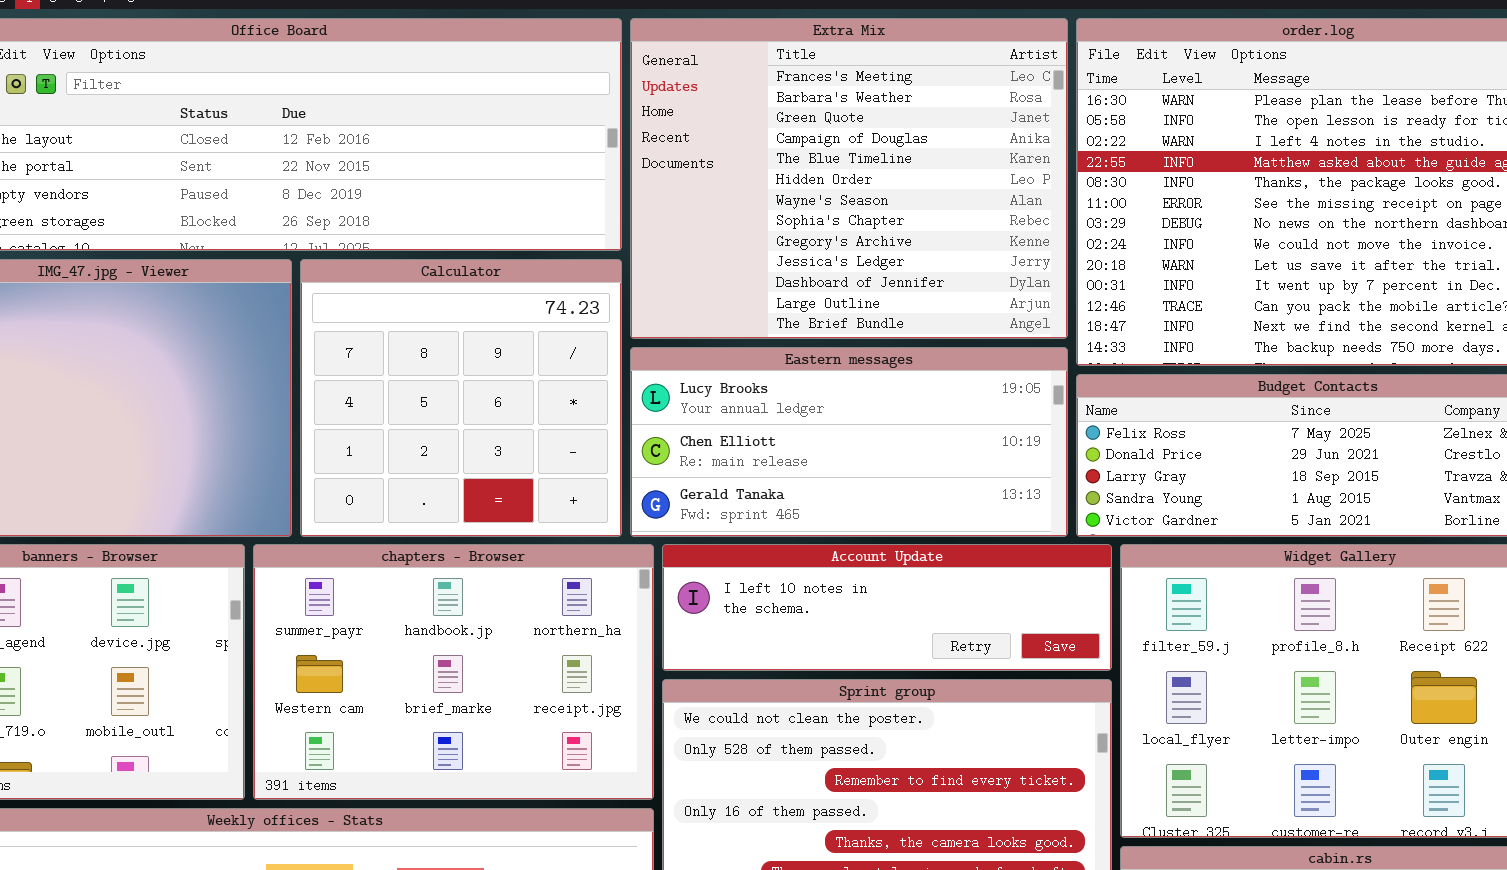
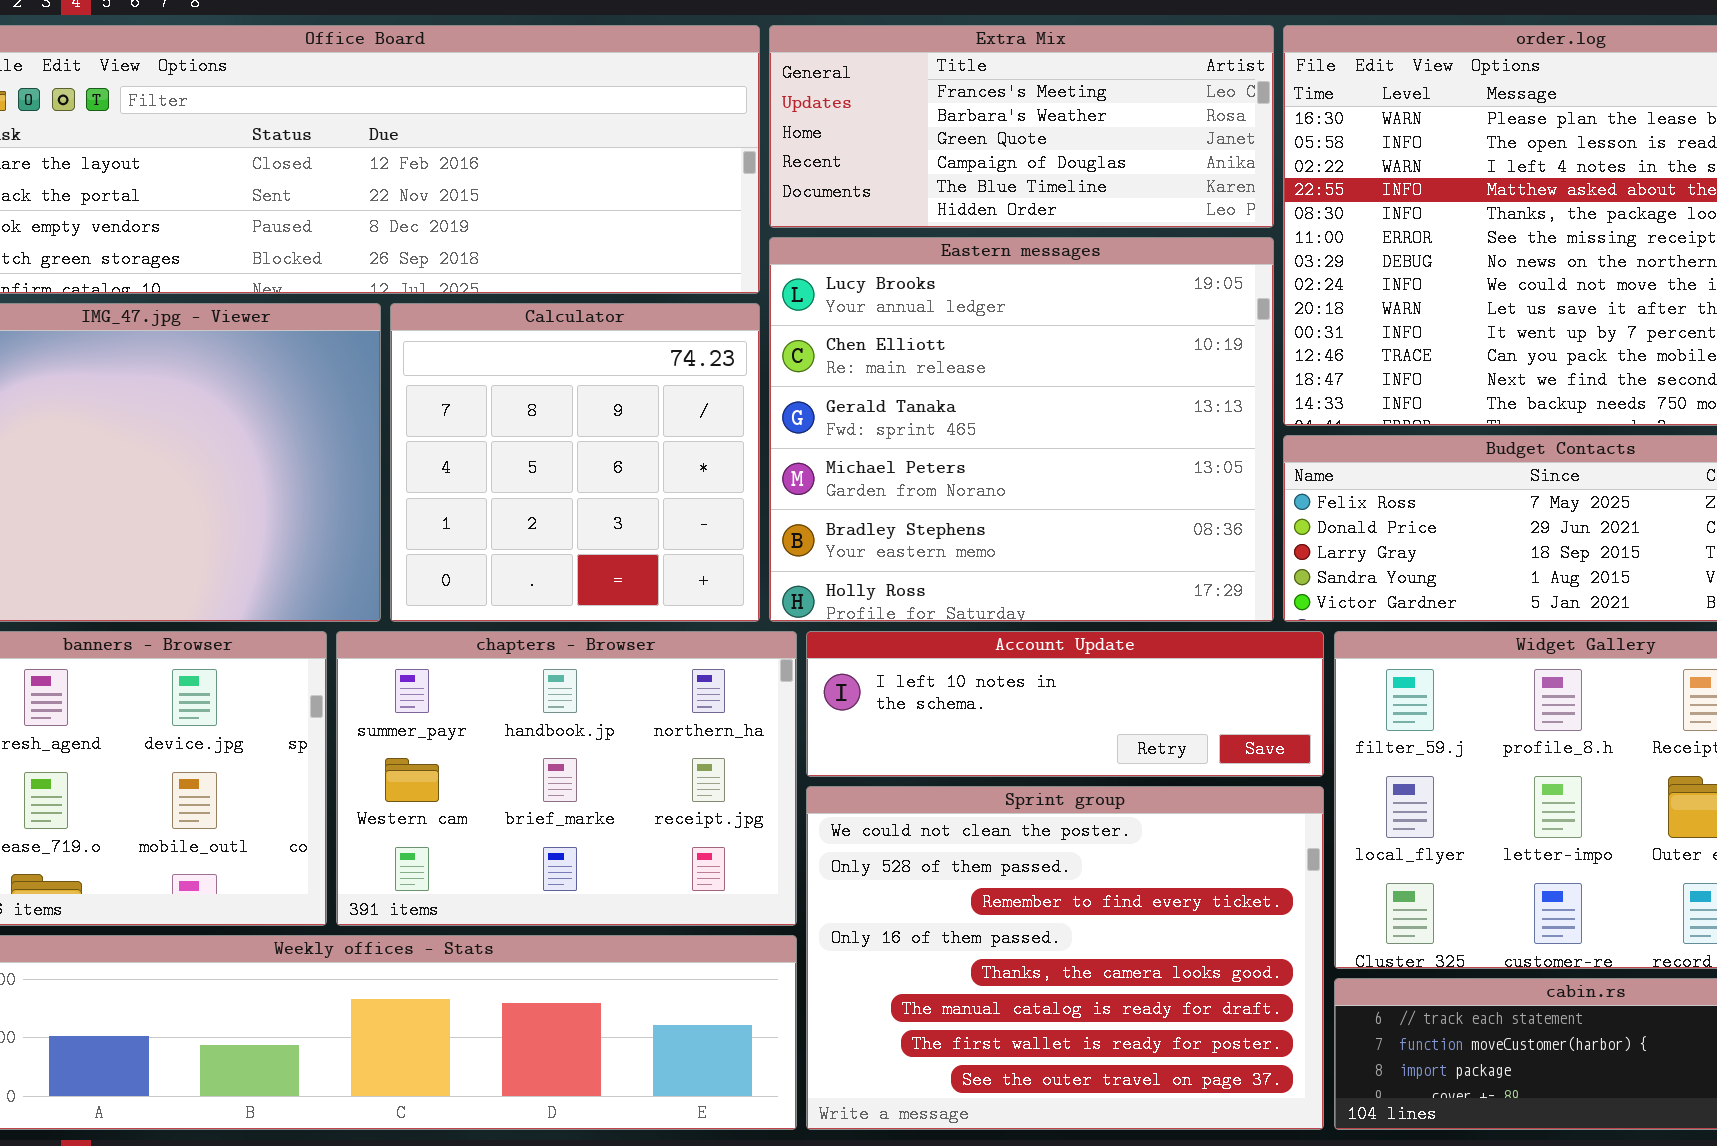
Extra Mix: [630,18,1068,339] -> [769,25,1274,228], resized
Eastern messages: [630,347,1068,537] -> [769,237,1274,622], resized

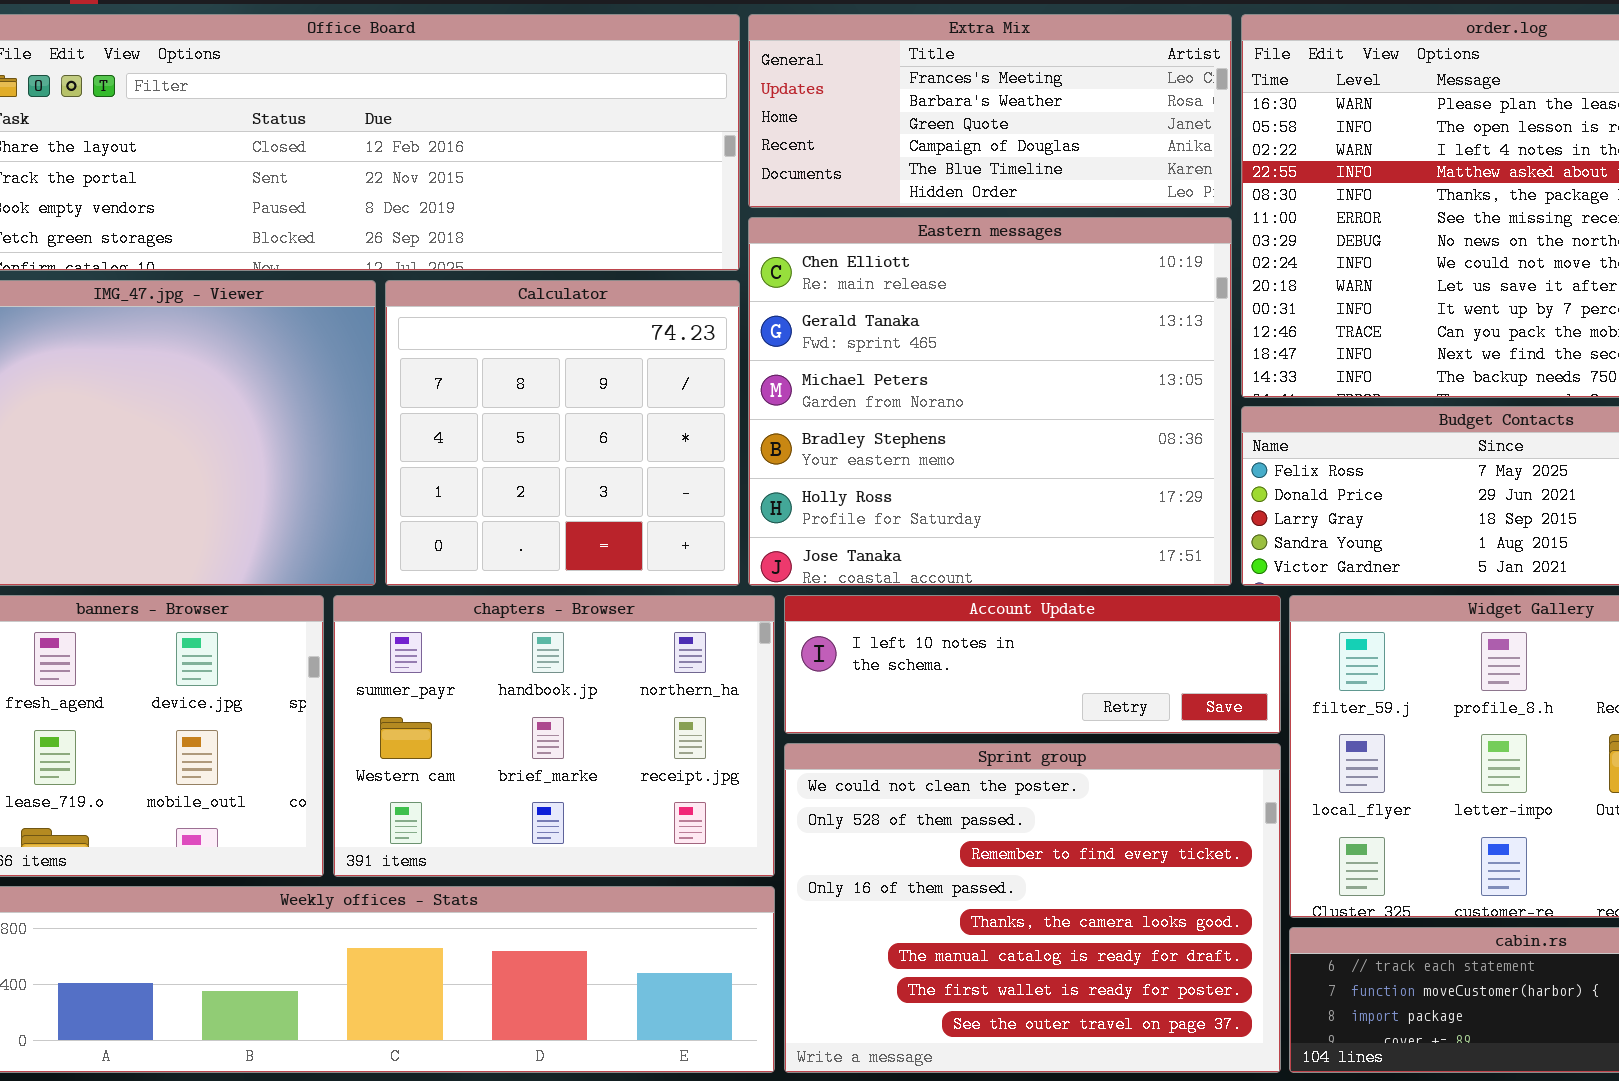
Eastern messages: [769,237,1274,622] -> [748,217,1232,586], scrolled down 1 row

